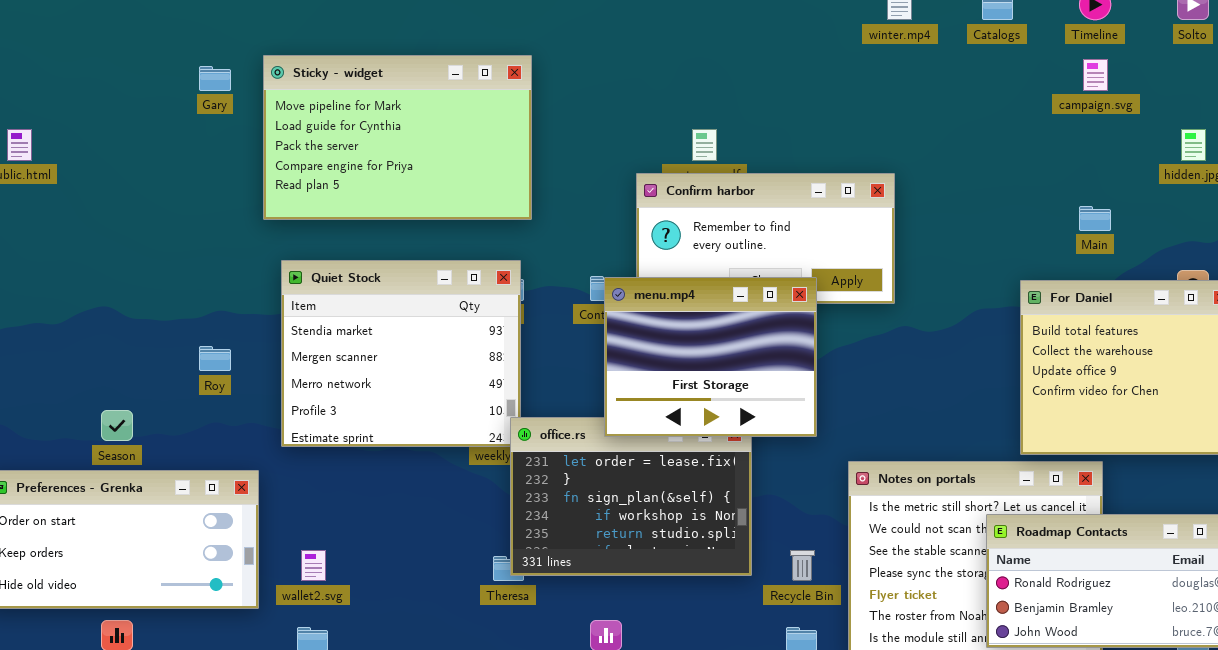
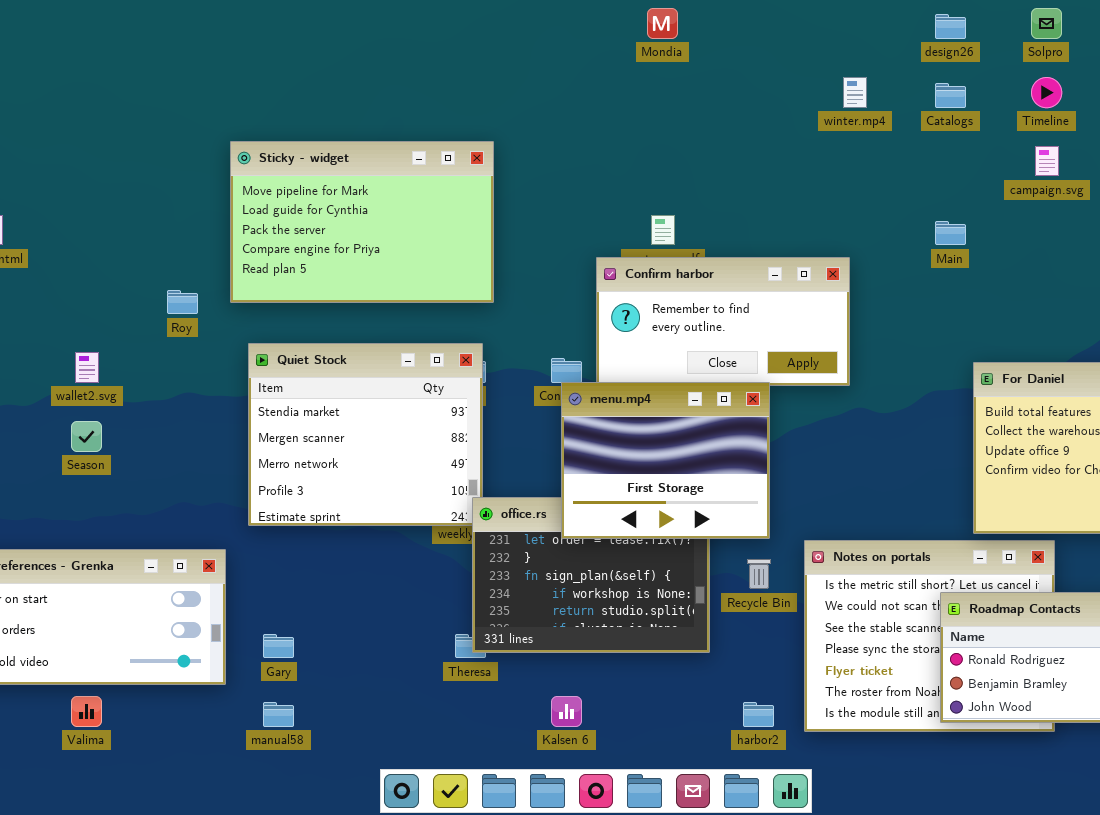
Gary: [199,66,231,91] -> [263,634,294,658], moved
Main: [1079,206,1111,231] -> [935,221,966,245], moved
menu.mp4: [604,277,817,437] -> [561,382,770,539], moved
Roy: [199,346,231,371] -> [167,290,198,314], moved
Season: [101,410,133,441] -> [71,421,102,452], moved
wallet2.svg: [301,550,326,581] -> [75,352,99,383], moved
Recycle Bin: [790,550,815,581] -> [747,559,771,589], moved

